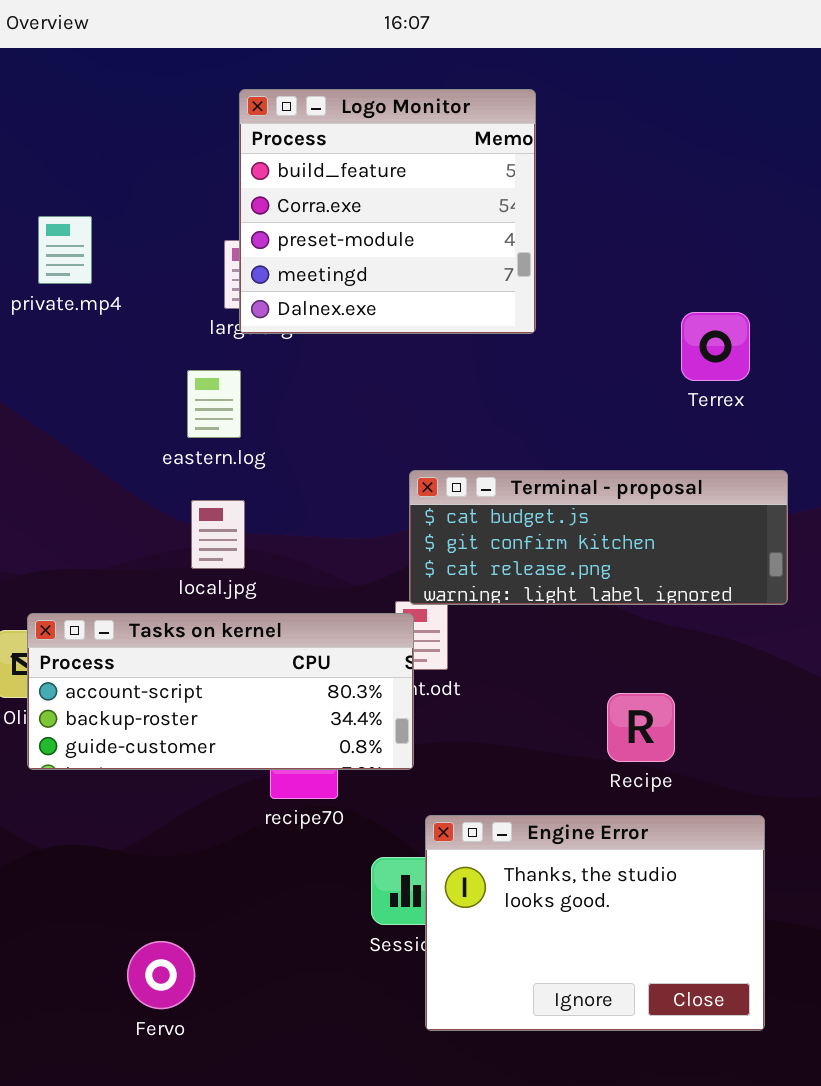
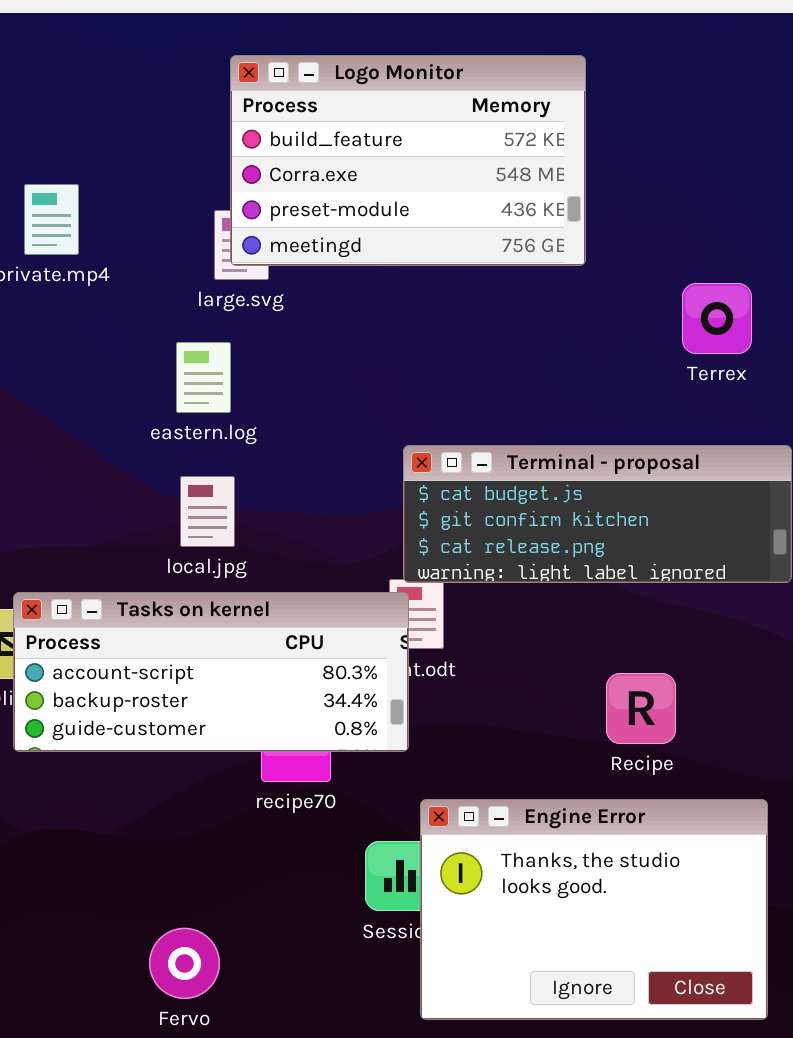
Logo Monitor: [239,89,536,334] -> [230,55,586,266], resized
Fervo: [127,941,195,1009] -> [149,928,220,999], moved

